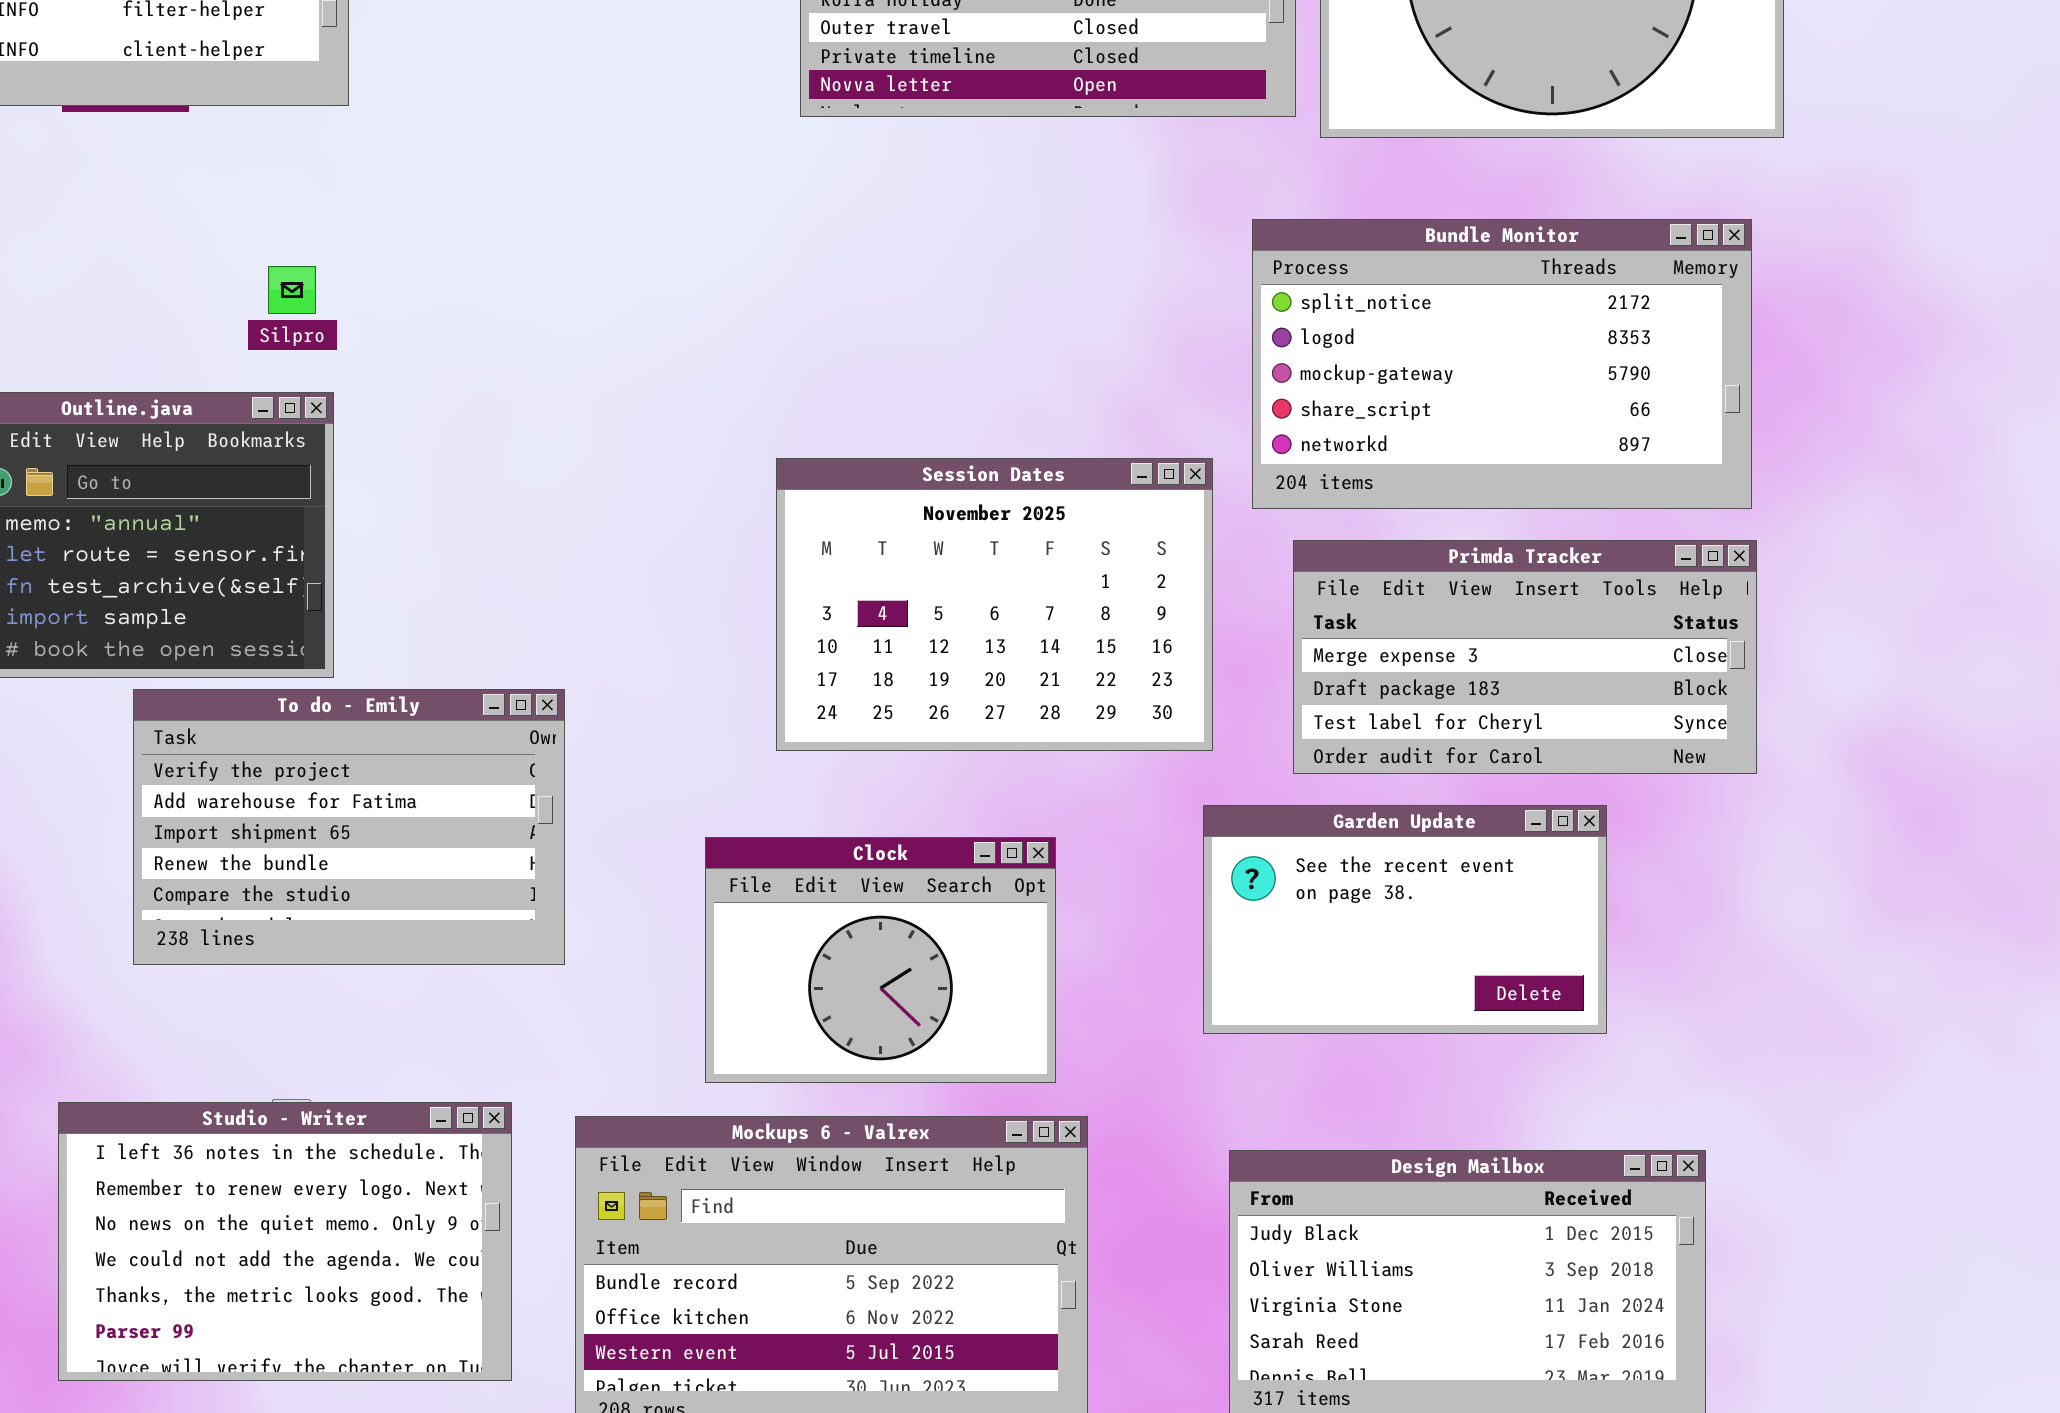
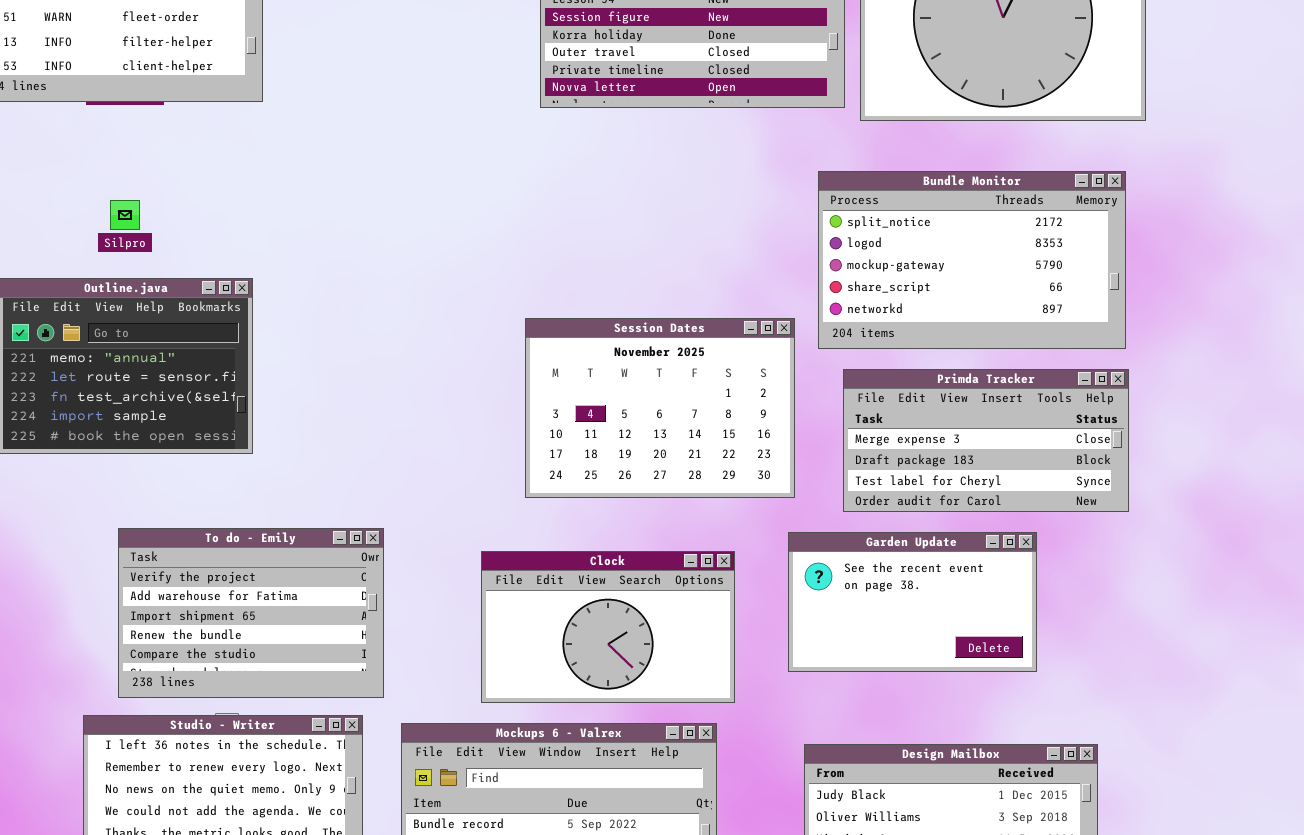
Silpro: [268,266,316,314] -> [110,200,140,230], moved
To do - Emily: [133,689,565,965] -> [118,528,384,698], moved
Clock: [705,837,1056,1083] -> [481,551,735,703], resized

